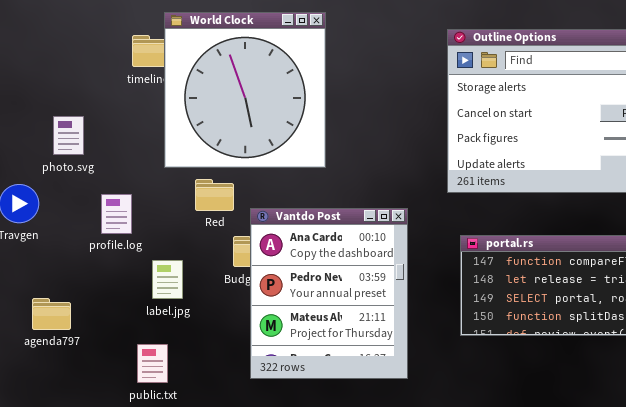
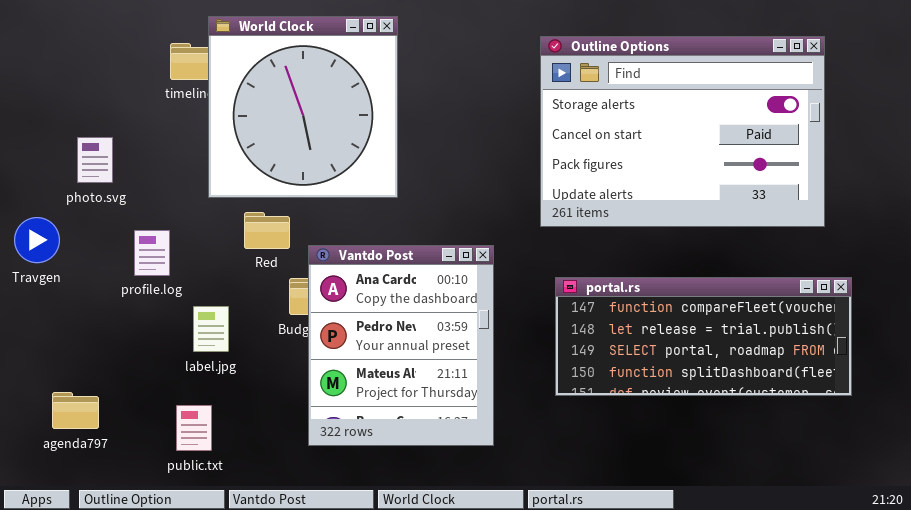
agenda797: [32,298,71,330] -> [52,392,99,429], moved

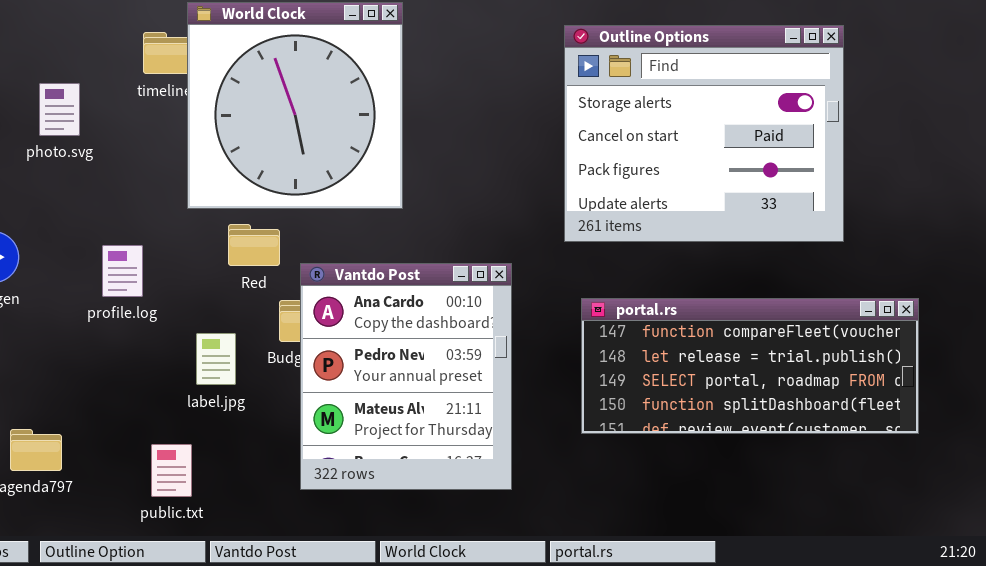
Outline Options: [540,36,825,227] -> [564,25,844,242], resized
photo.svg: [77,137,113,183] -> [39,83,80,136], moved
label.jpg: [193,306,229,352] -> [196,333,236,385], moved

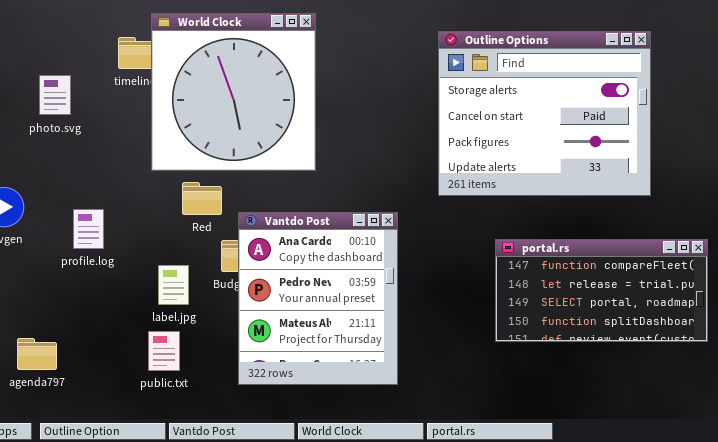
profile.log: [102,245,143,297] -> [73,209,104,249], moved
portal.rs: [581,298,919,434] -> [495,239,708,342], resized
public.txt: [151,444,192,497] -> [148,331,180,371], moved

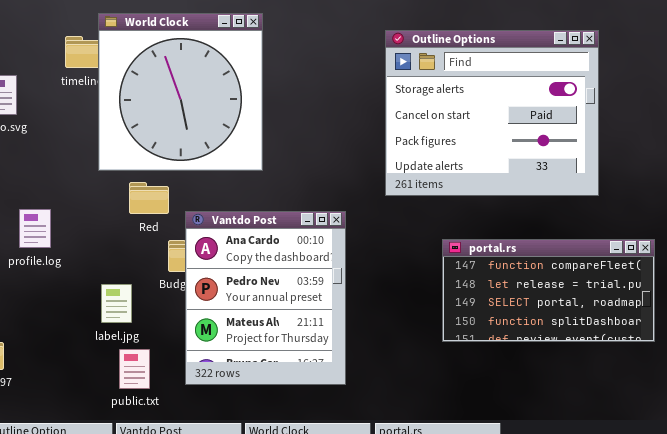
label.jpg: [158,265,189,305] -> [101,284,132,323], moved
public.txt: [148,331,180,371] -> [119,349,150,389], moved

